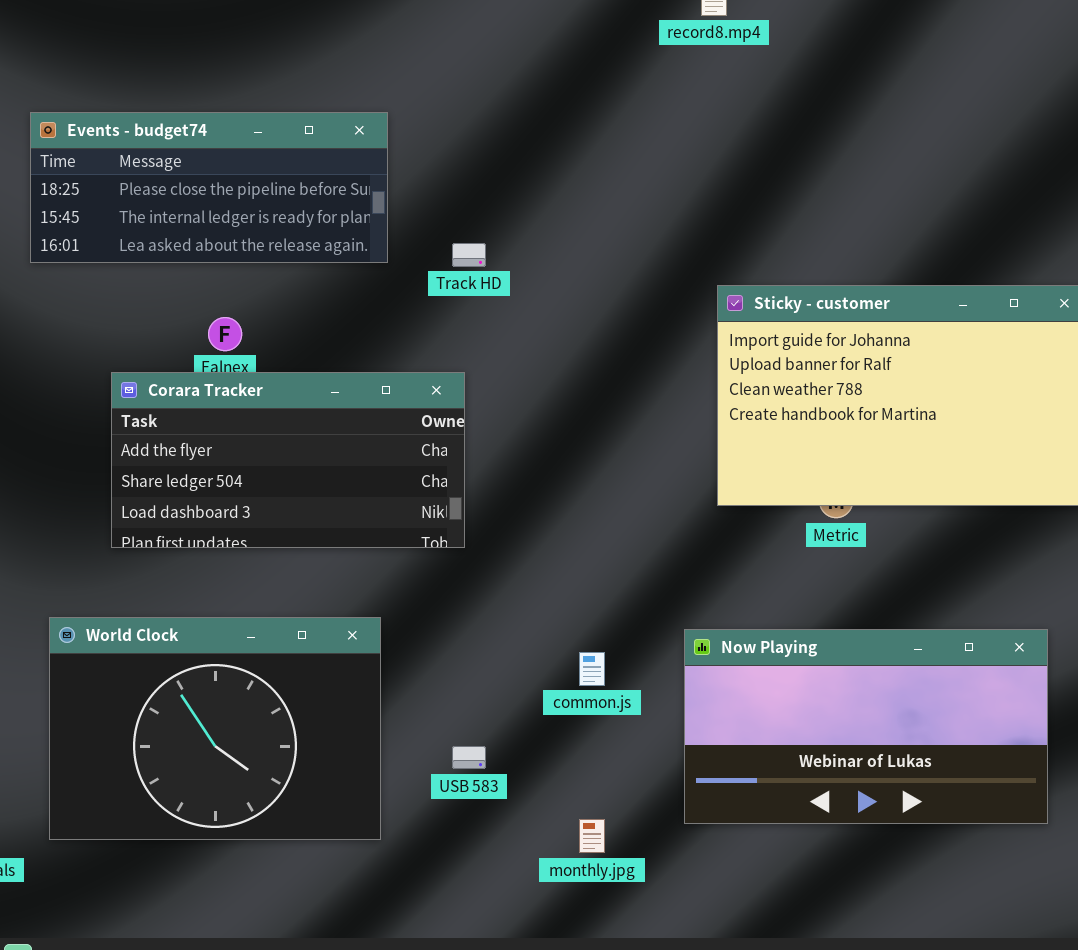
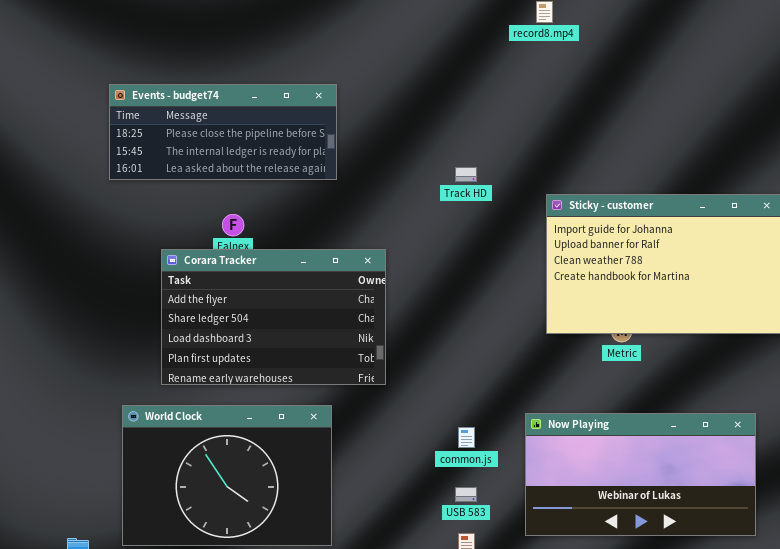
Track HD: [452,243,486,267] -> [455,167,477,182], moved
Corara Tracker: [111,372,465,548] -> [161,249,386,385], resized
USB 583: [452,746,486,769] -> [455,487,477,502], moved

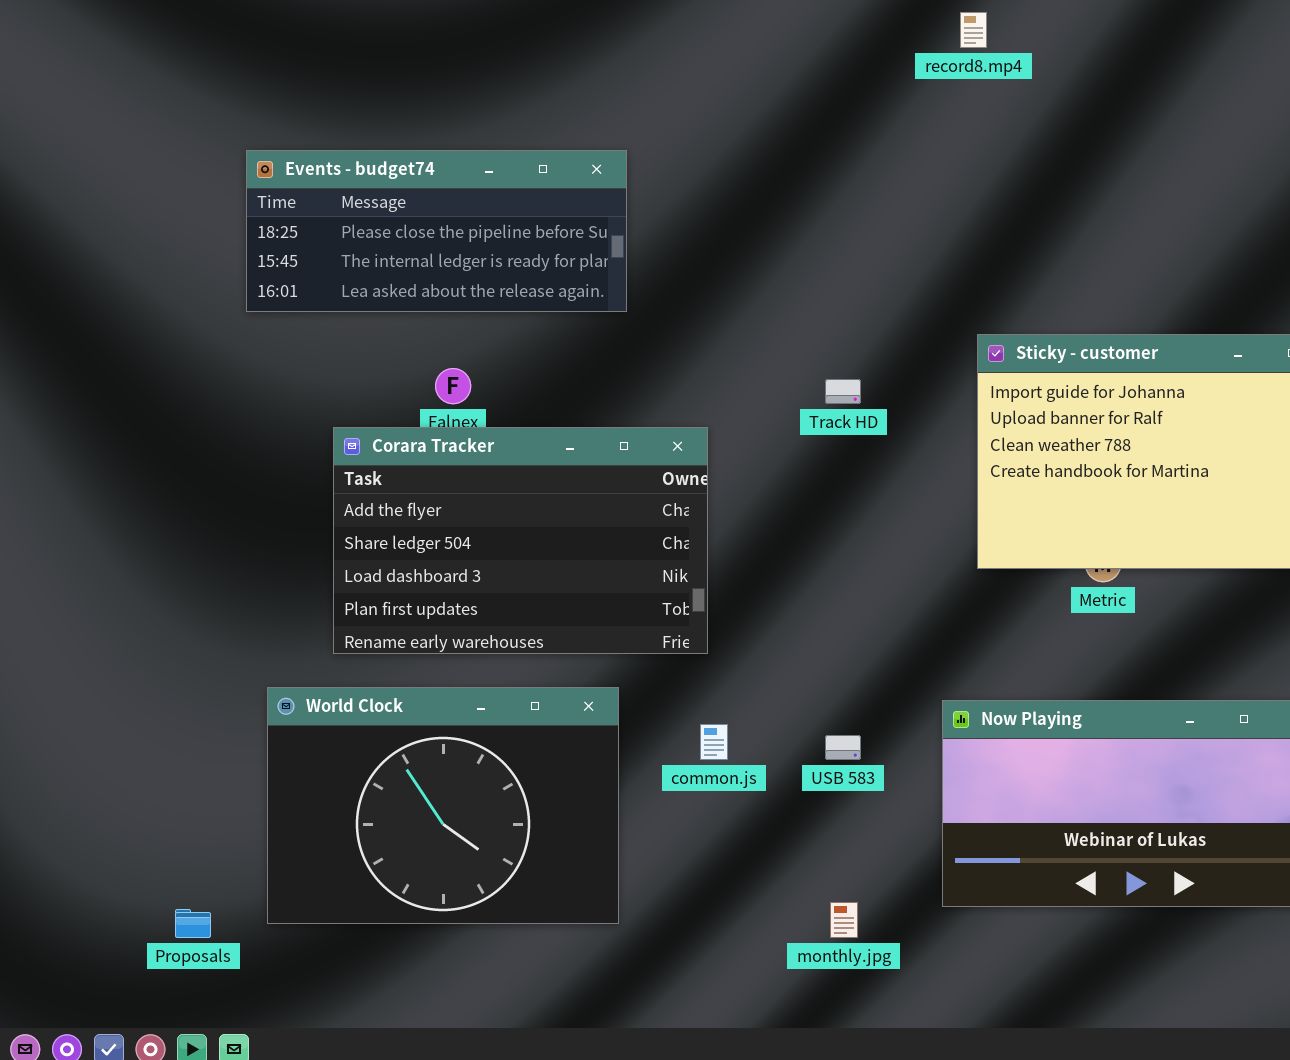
Track HD: [455,167,477,182] -> [825,379,861,404], moved
common.js: [458,427,475,448] -> [700,724,728,760], moved
USB 583: [455,487,477,502] -> [825,735,861,760], moved

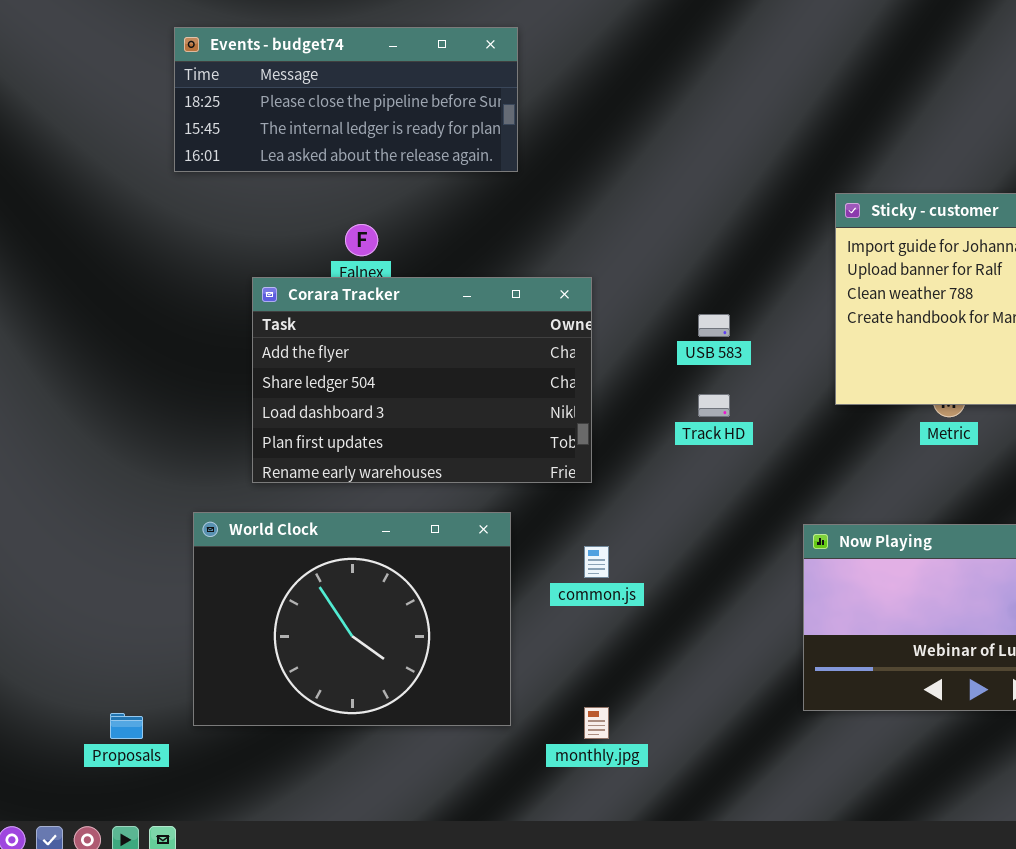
Track HD: [825,379,861,404] -> [698,394,730,417], moved
USB 583: [825,735,861,760] -> [698,314,730,337], moved
monthly.jpg: [830,902,858,938] -> [584,707,609,739], moved

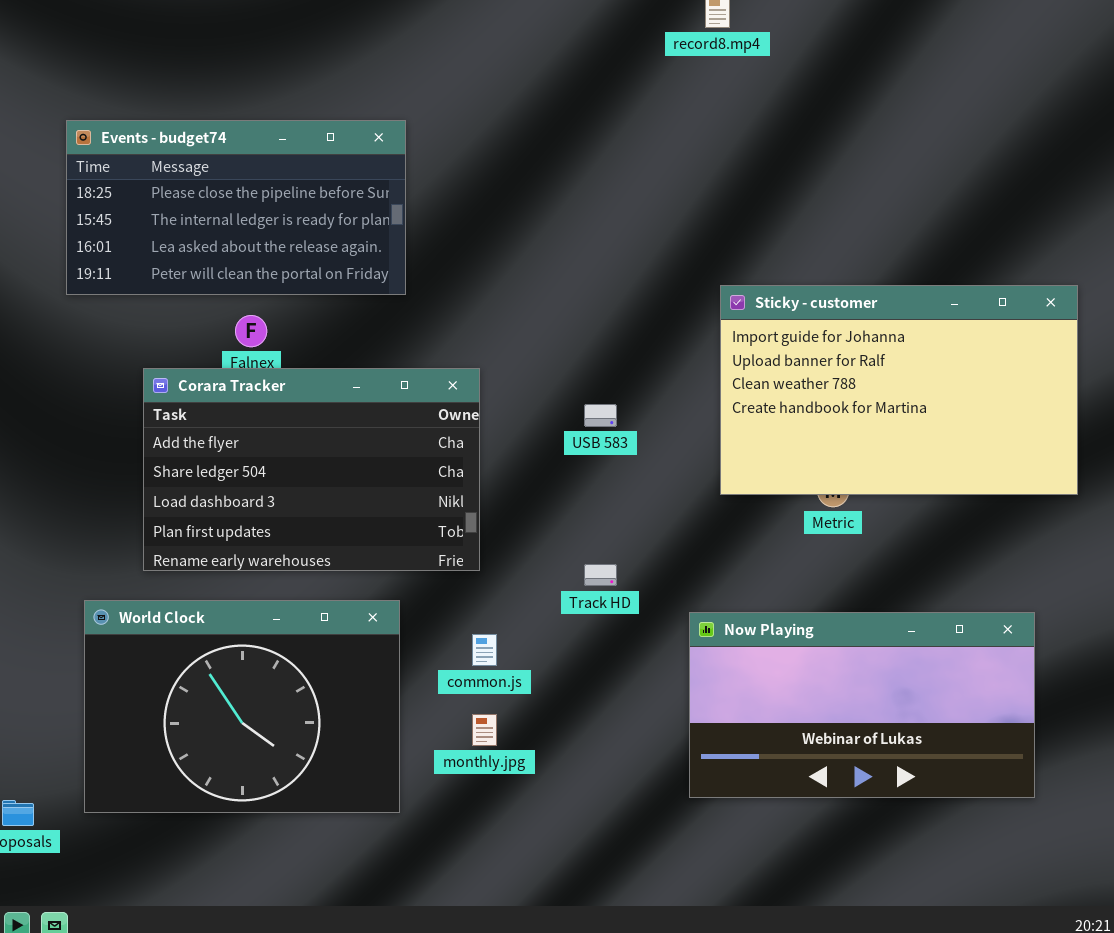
Events - budget74: [174,27,518,172] -> [66,120,406,295], resized
Track HD: [698,394,730,417] -> [584,564,617,586], moved
monthly.jpg: [584,707,609,739] -> [472,714,497,746], moved

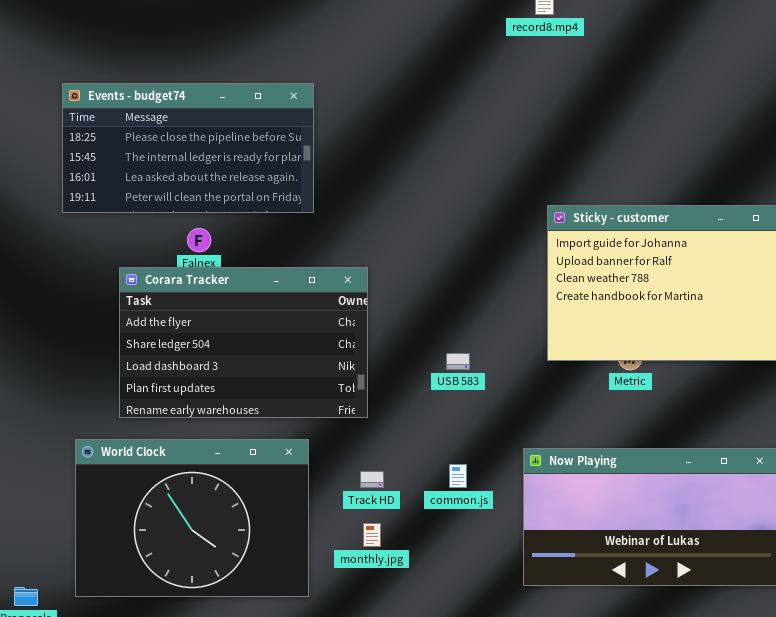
USB 583: [584,404,617,427] -> [446,353,470,370], moved
Track HD: [584,564,617,586] -> [360,471,384,488], moved
common.js: [472,634,497,666] -> [449,464,467,488], moved

